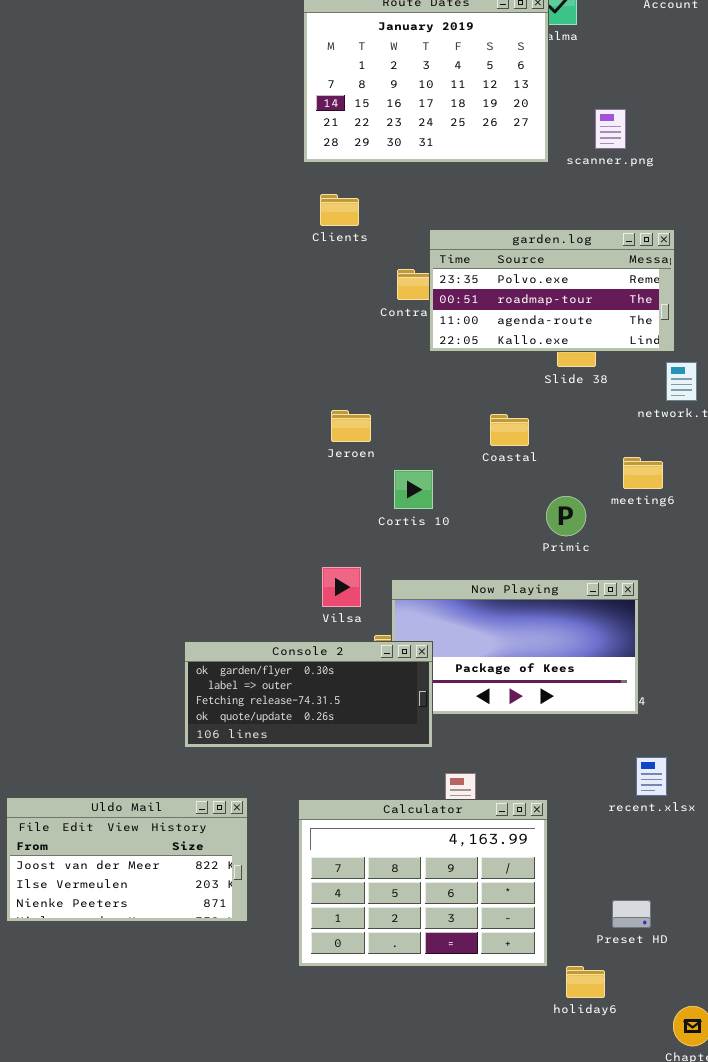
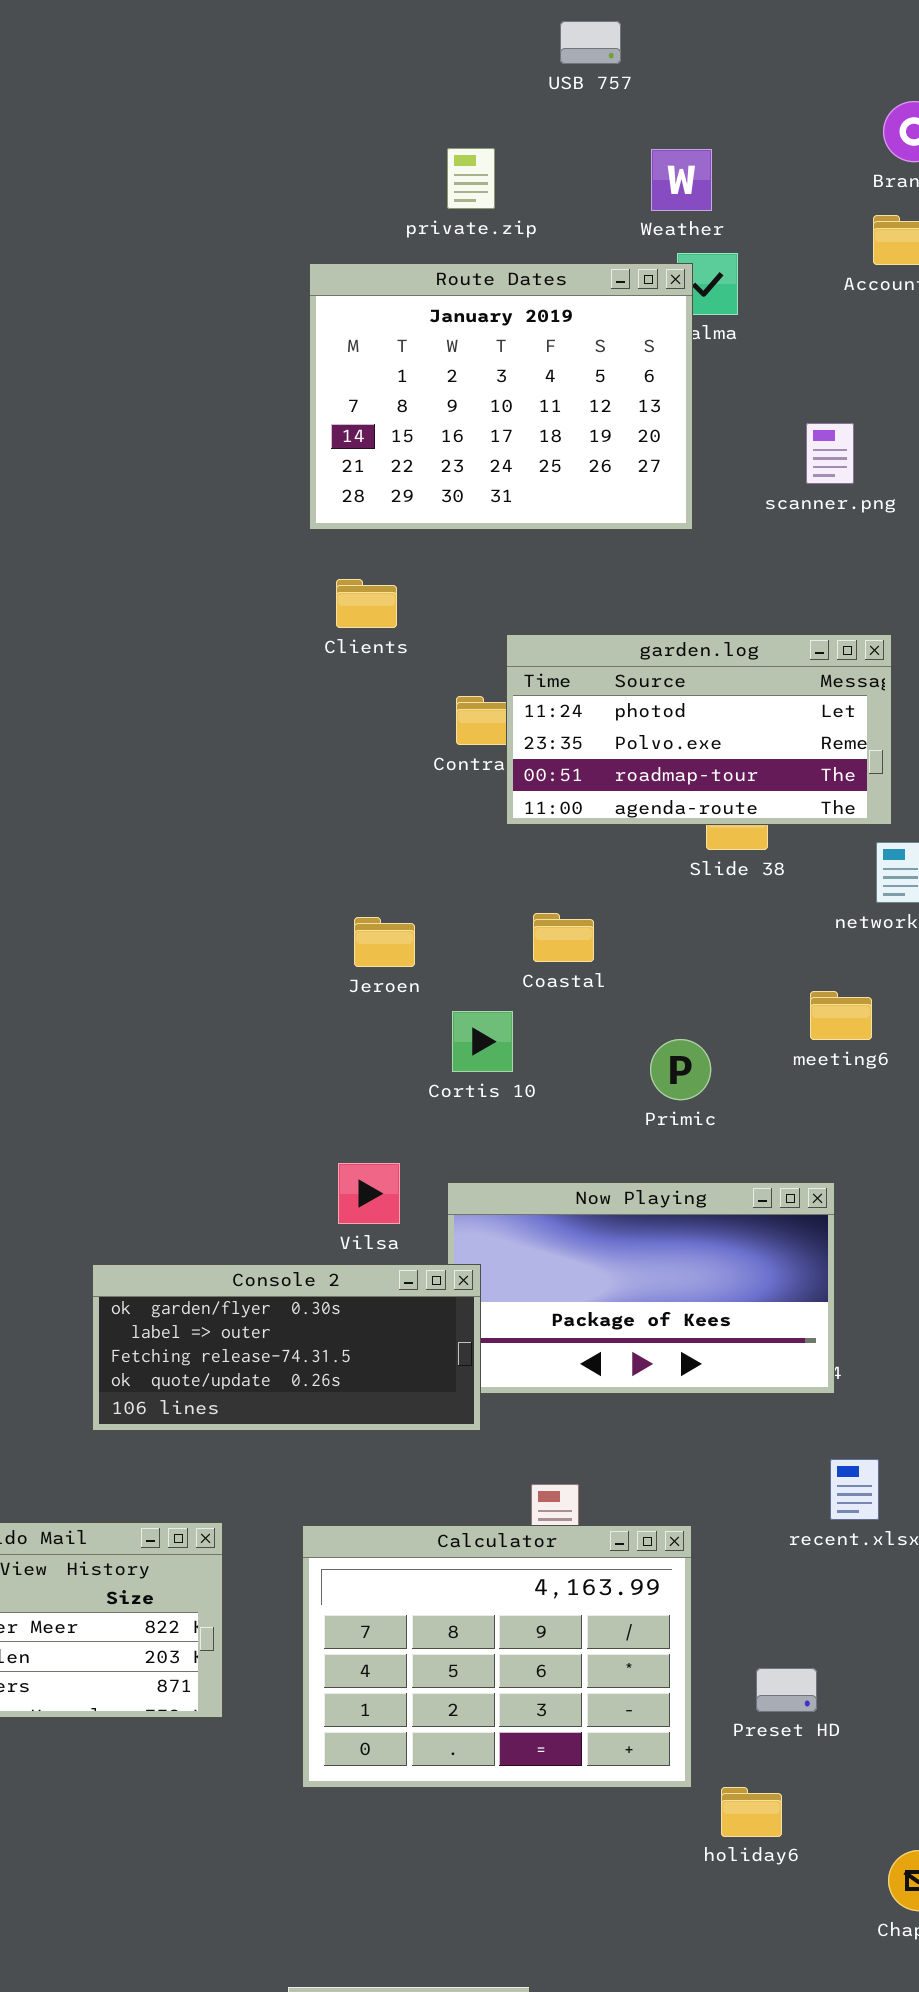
scanner.png: [595,109,626,149] -> [806,423,854,484], moved
garden.log: [429,229,675,352] -> [506,634,892,825], scrolled up 1 row
Coastal: [490,414,529,446] -> [533,913,594,962], moved
Primic: [546,496,586,536] -> [650,1039,711,1100], moved
Console 2: [184,641,433,748] -> [92,1264,481,1431], moved
Preset HD: [612,900,651,928] -> [756,1668,817,1712], moved

